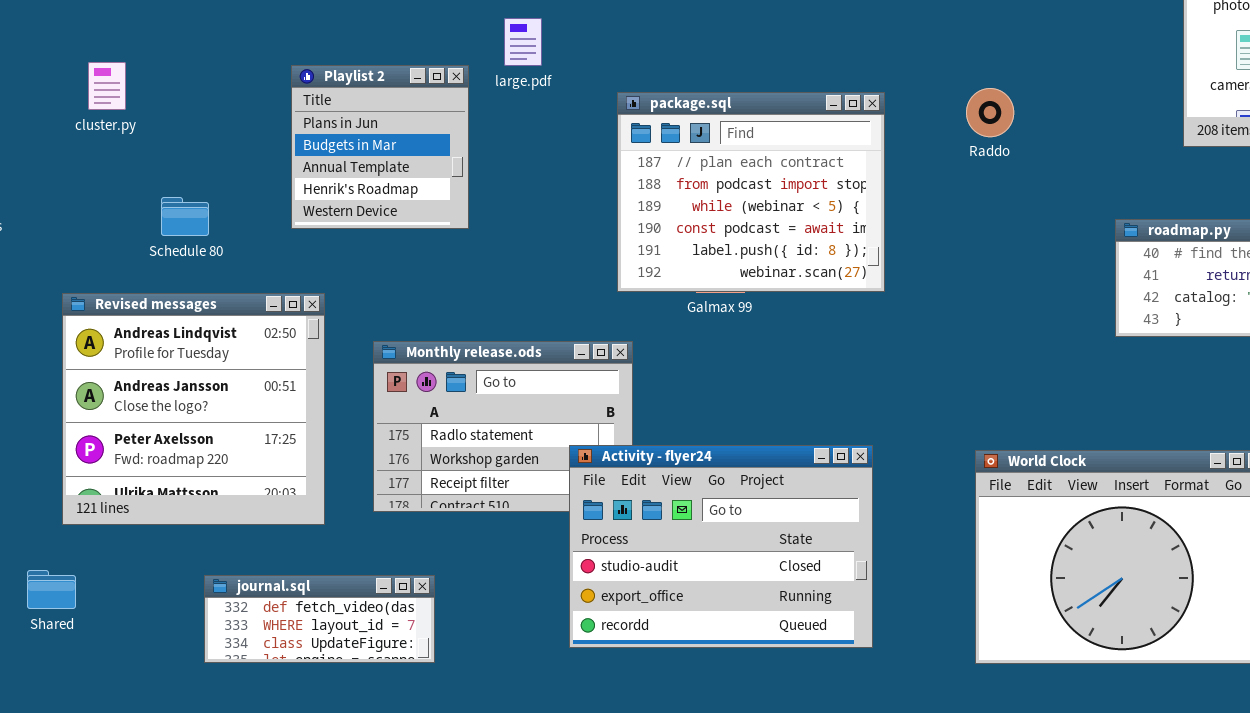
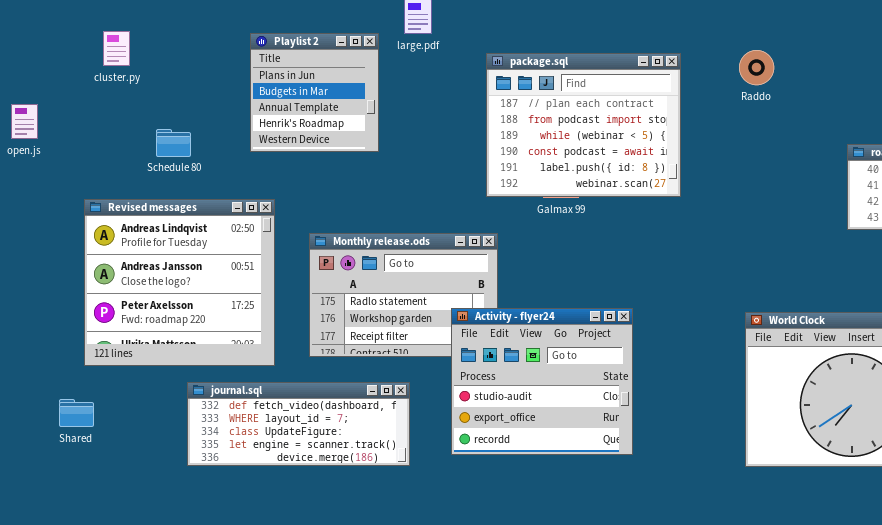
Activity - flyer24: [569,445,873,648] -> [451,308,633,455], resized
journal.sql: [204,575,435,663] -> [187,382,410,466], resized

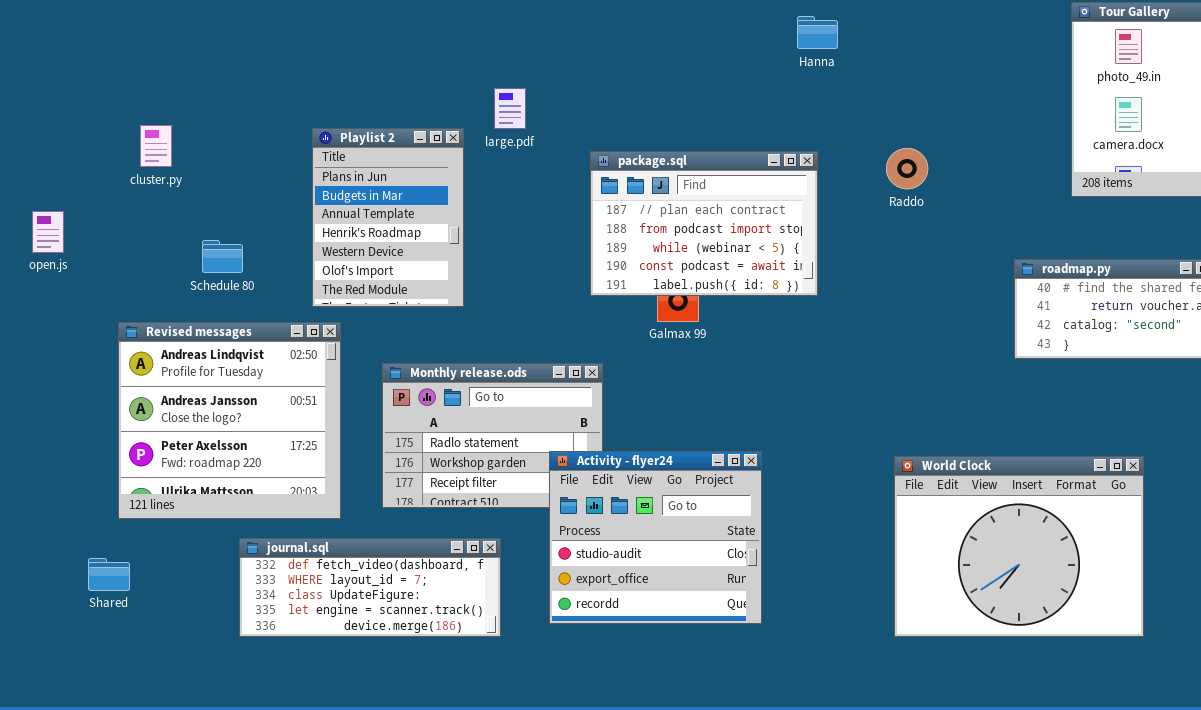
Playlist 2: [250,33,379,152] -> [312,128,464,307], resized
package.sql: [486,53,681,197] -> [590,151,818,296], resized

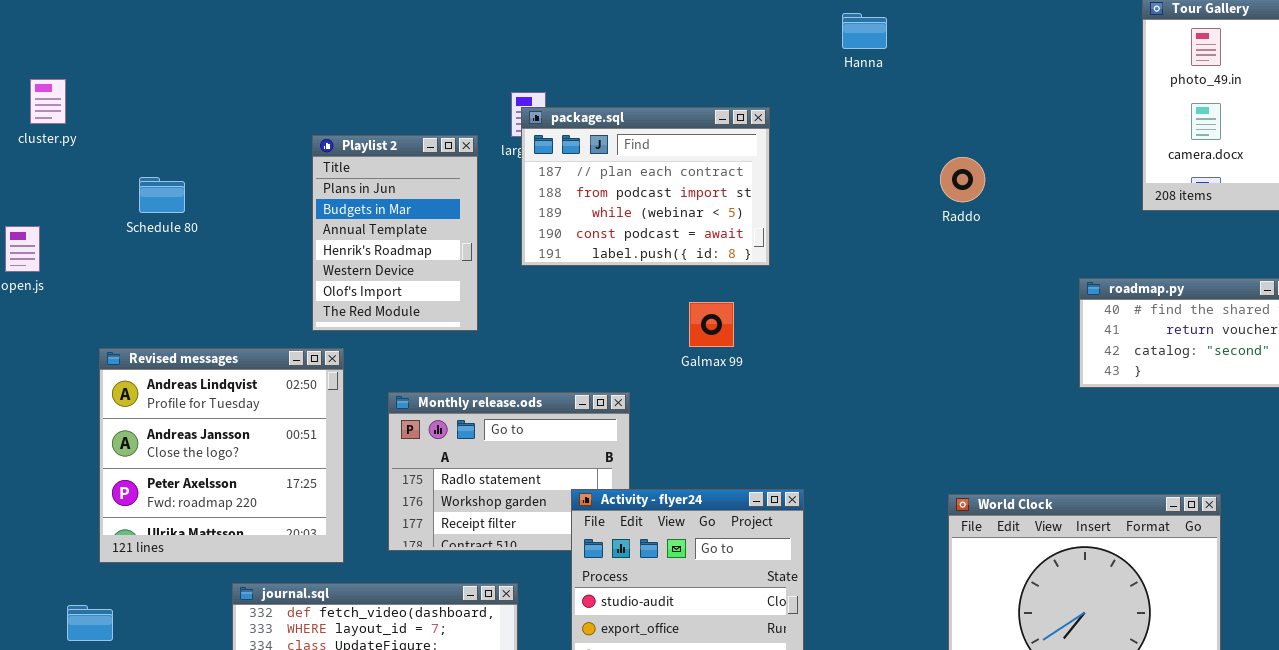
cluster.py: [140,125,172,167] -> [30,79,66,124], moved
package.sql: [590,151,818,296] -> [521,107,770,266], moved
Schedule 80: [202,240,243,273] -> [139,177,185,213], moved

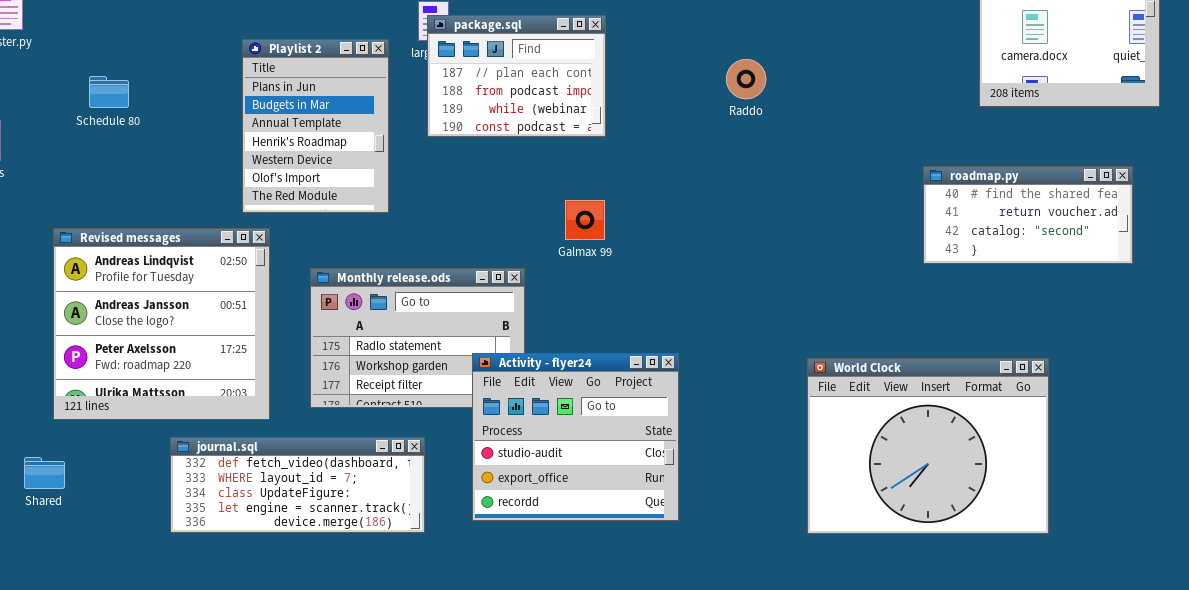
package.sql: [521,107,770,266] -> [427,15,606,137], resized
Raddo: [940,157,985,202] -> [726,59,766,99], moved
Galmax 99: [689,302,734,347] -> [565,200,605,240], moved

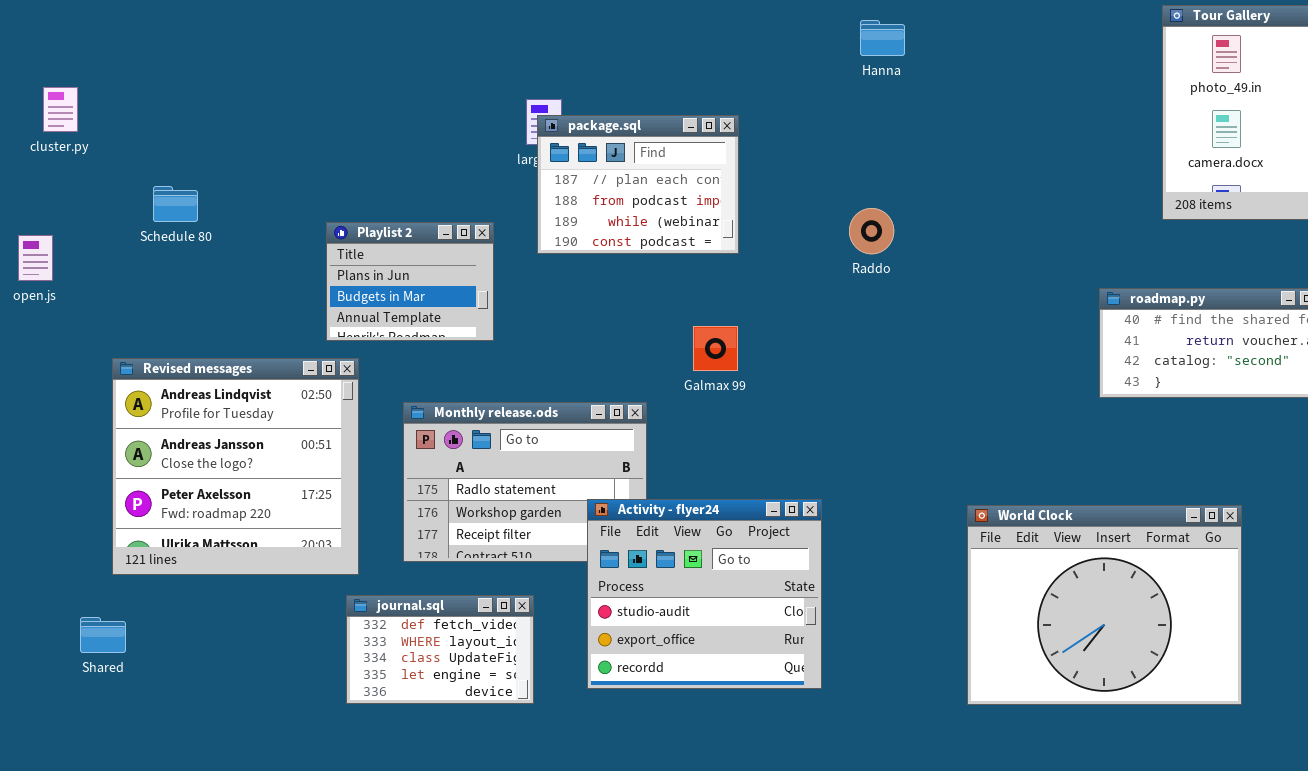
Playlist 2: [242,39,389,213] -> [326,222,494,341], resized
Raddo: [726,59,766,99] -> [849,208,894,254], moved
journal.sql: [170,437,425,533] -> [346,595,534,704], resized

